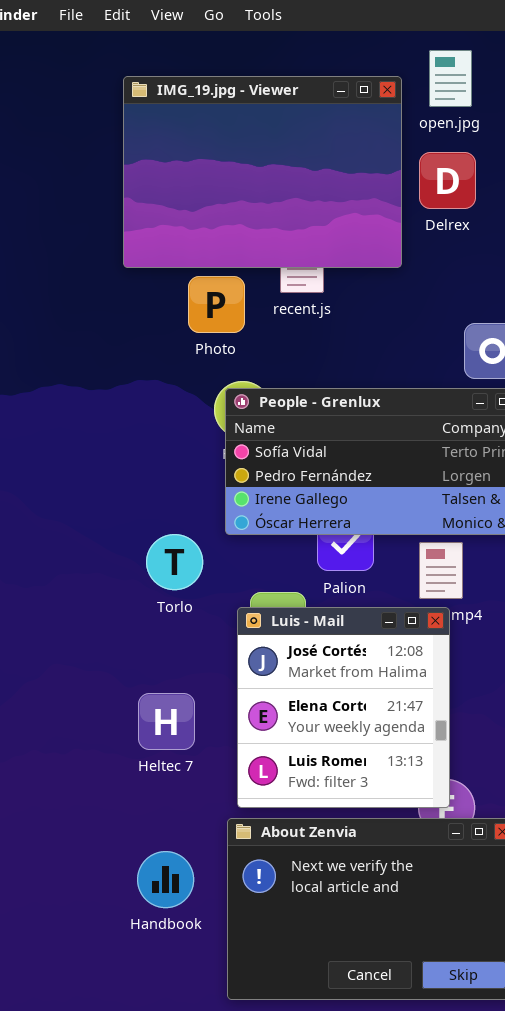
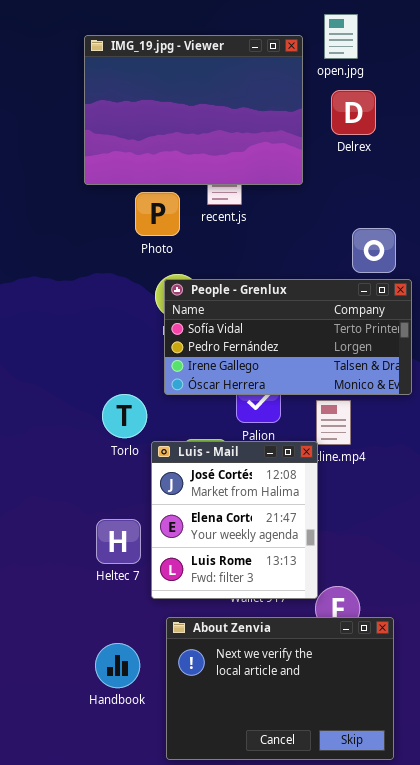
Delrex: [419,152,476,209] -> [331,90,376,135], moved
Luis - Mail: [237,607,450,808] -> [151,441,318,599], moved

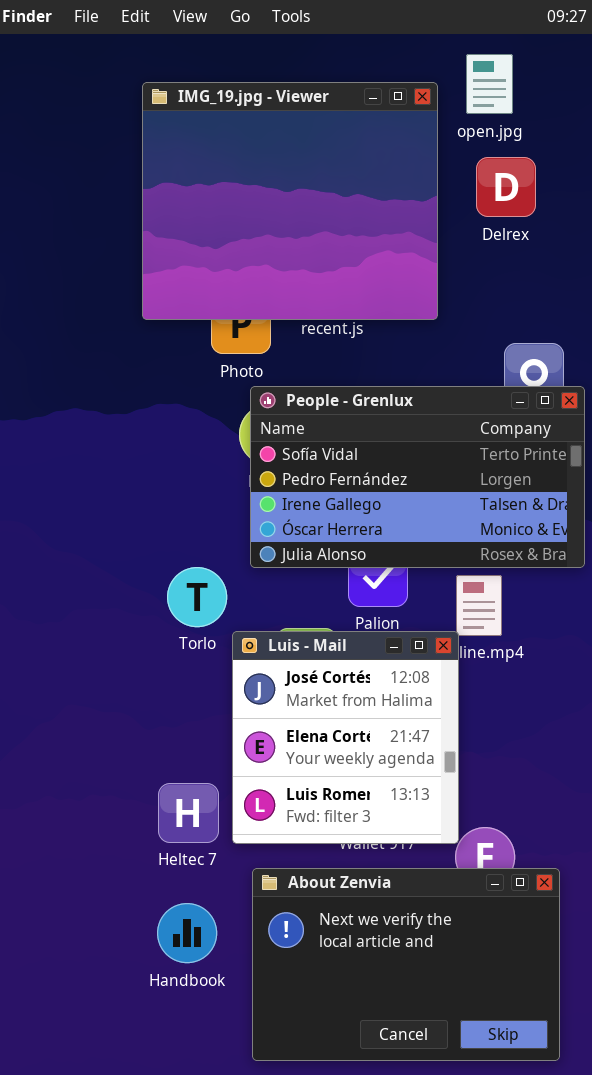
IMG_19.jpg - Viewer: [84,35,303,185] -> [142,82,438,320], resized
People - Grenlux: [164,279,412,395] -> [250,386,585,568], resized
Heltec 7: [96,519,141,564] -> [158,783,219,843], moved

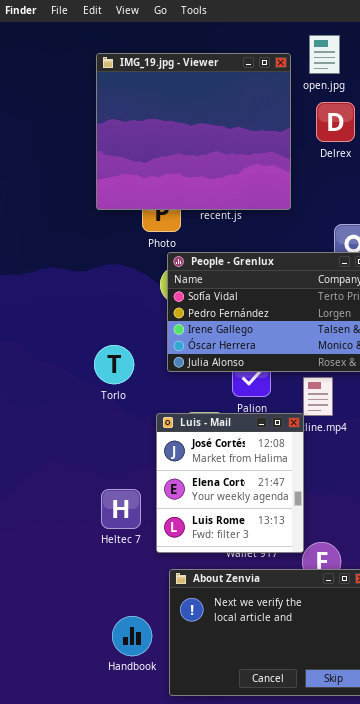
Torlo: [167,567,227,627] -> [94,345,134,384], moved
Heltec 7: [158,783,219,843] -> [101,489,141,529], moved
Handbook: [157,903,217,963] -> [112,616,152,656], moved

